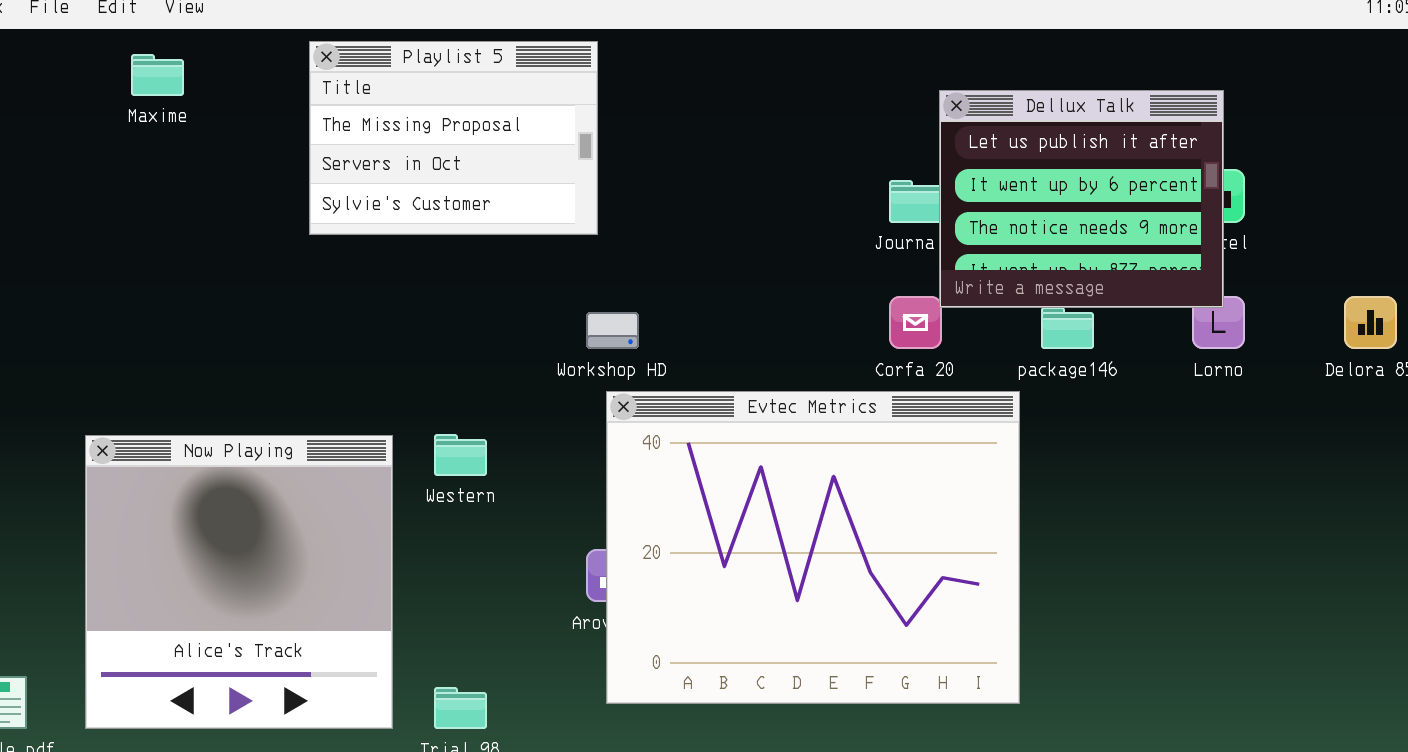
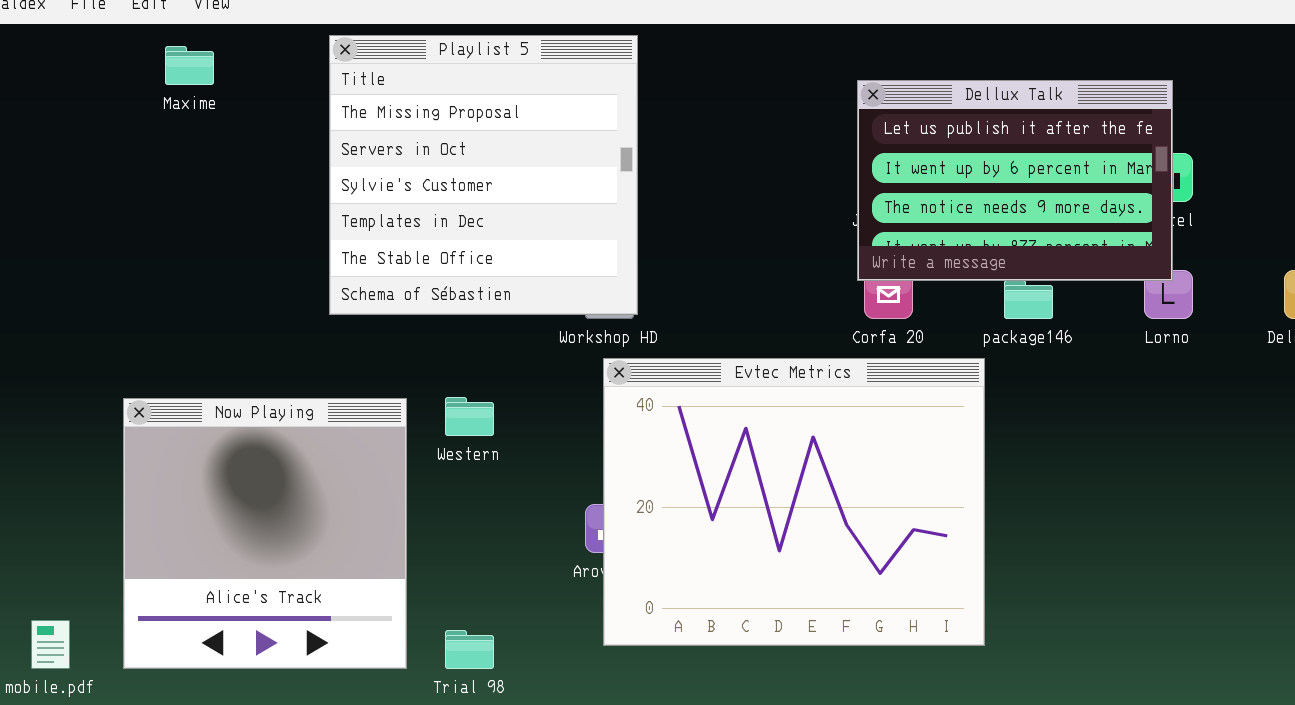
Playlist 5: [309,41,598,235] -> [329,35,638,315], resized
Dellux Talk: [939,90,1224,308] -> [857,80,1173,281], resized

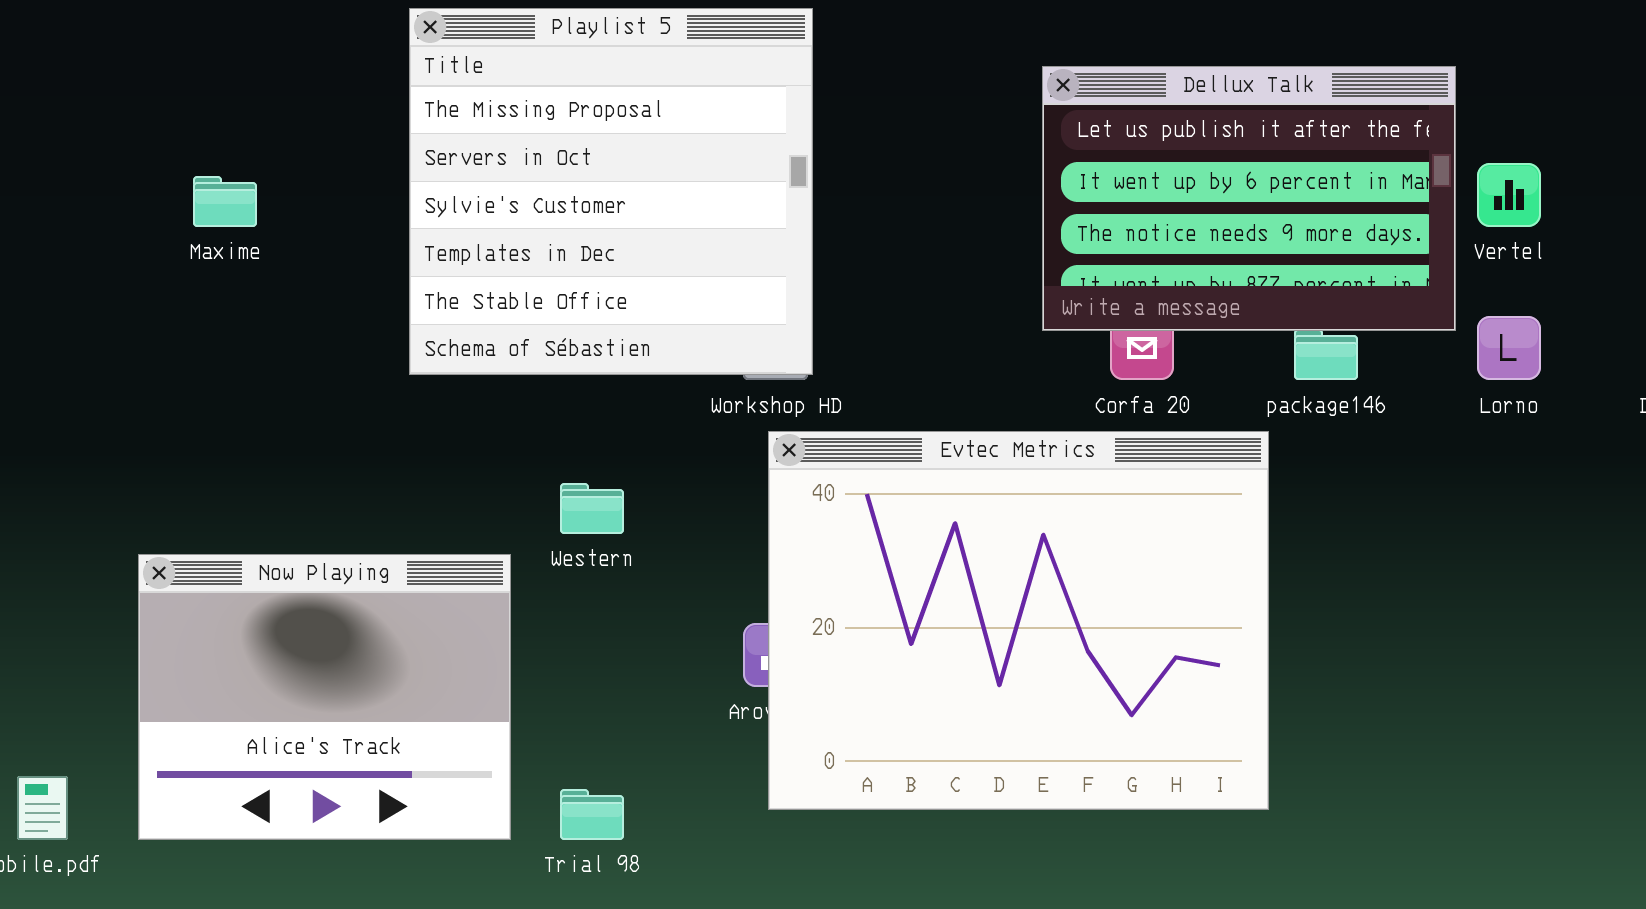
Maxime: [165,46,214,85] -> [193,176,257,227], moved
Dellux Talk: [857,80,1173,281] -> [1042,66,1456,331], moved
Now Playing: [123,398,407,669] -> [138,554,511,840], resized

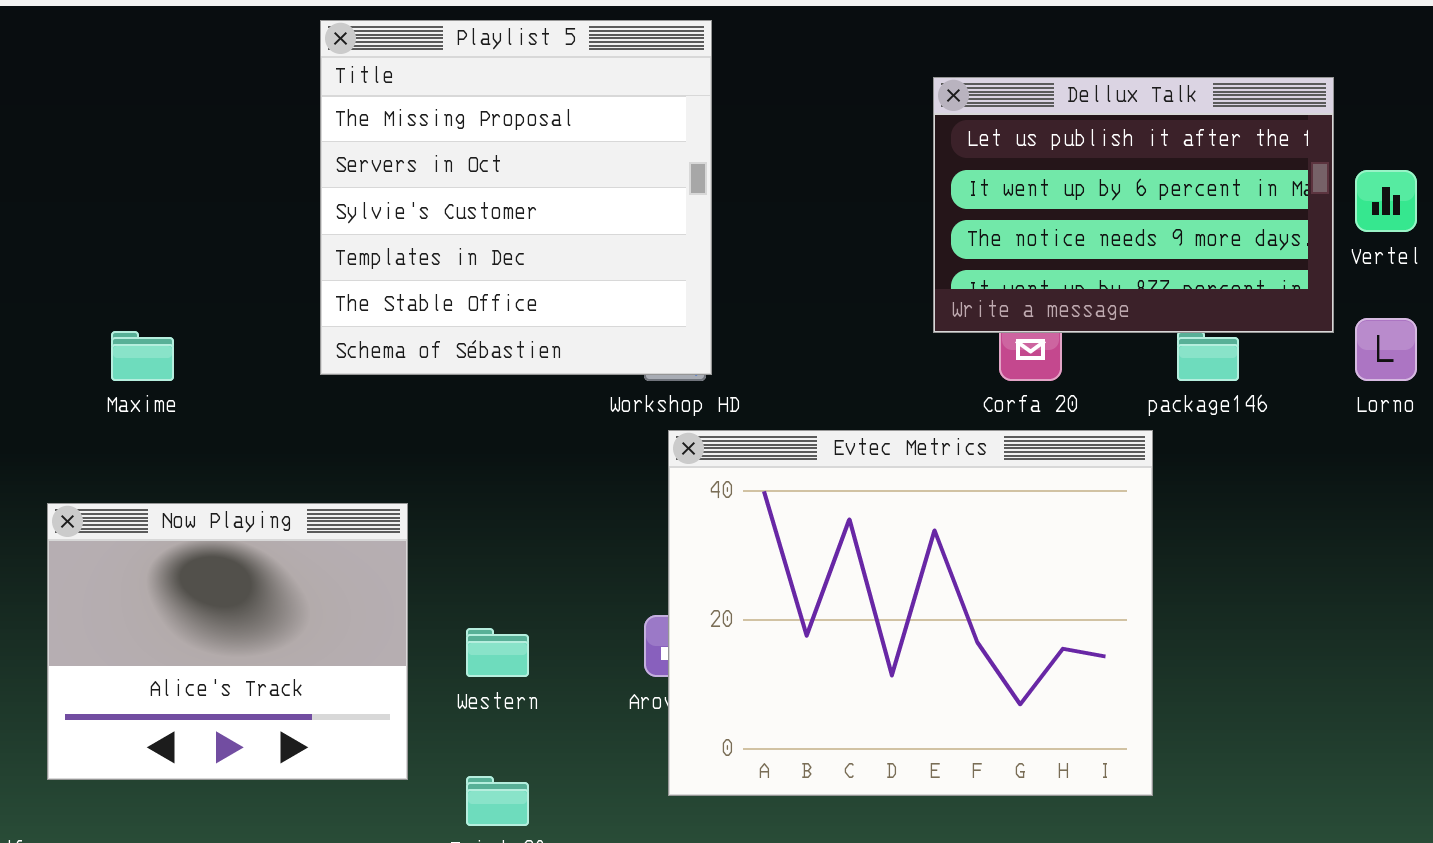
Maxime: [193,176,257,227] -> [111,331,174,381], moved
Western: [560,483,624,534] -> [466,628,529,677], moved
Now Playing: [138,554,511,840] -> [47,503,408,780], moved

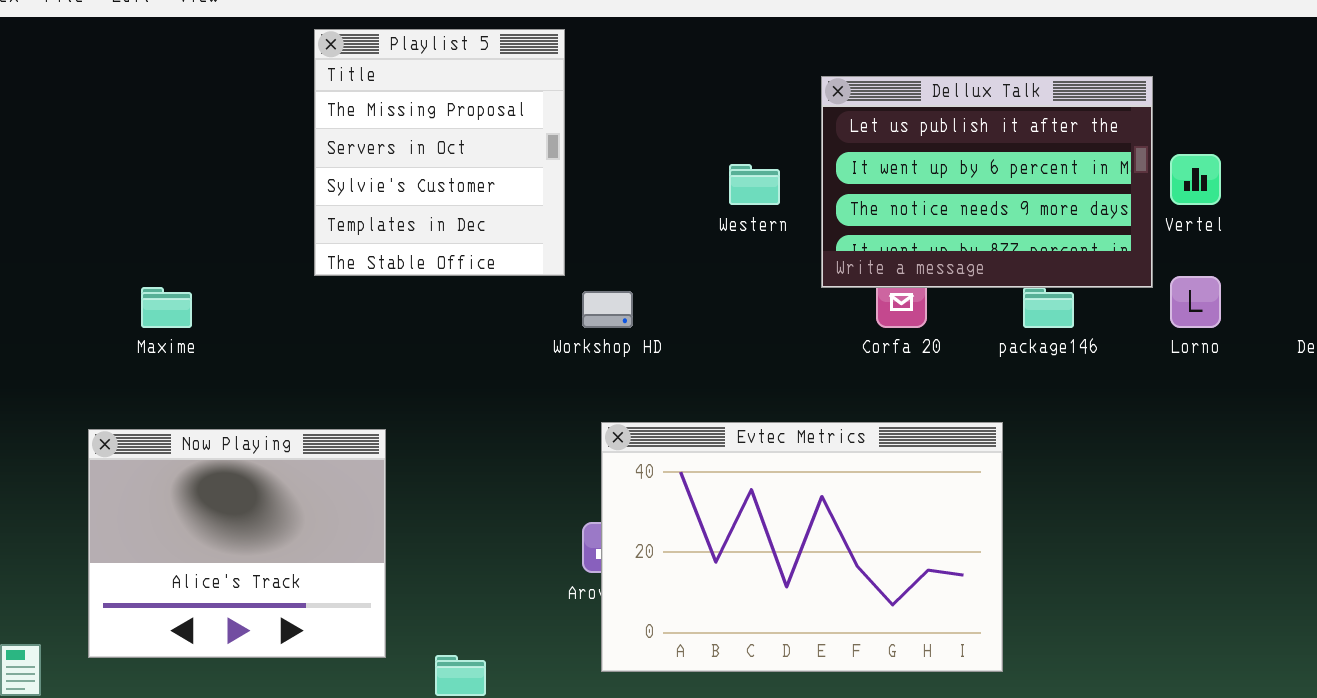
Playlist 5: [320,20,712,375] -> [314,29,565,276], resized
Evtec Metrics: [668,430,1153,796] -> [601,422,1003,672], resized
Western: [466,628,529,677] -> [729,164,780,205], moved

